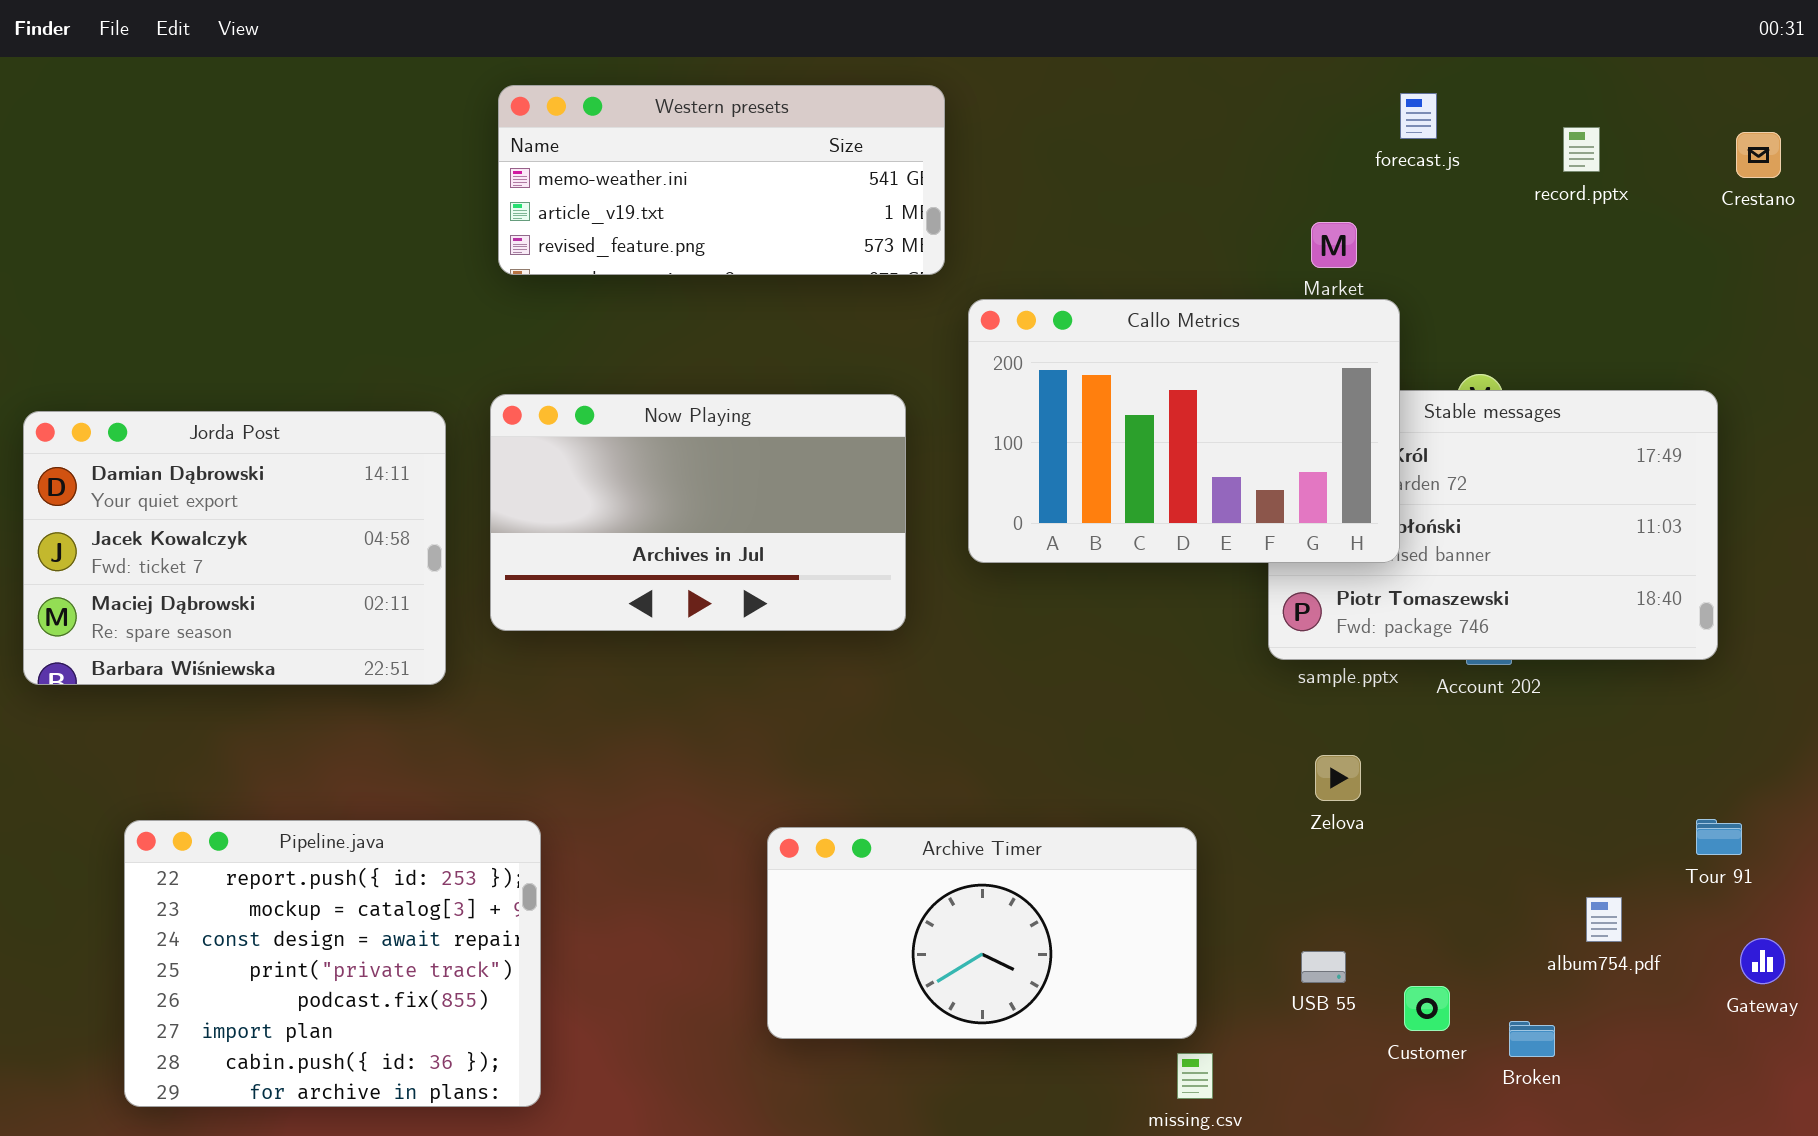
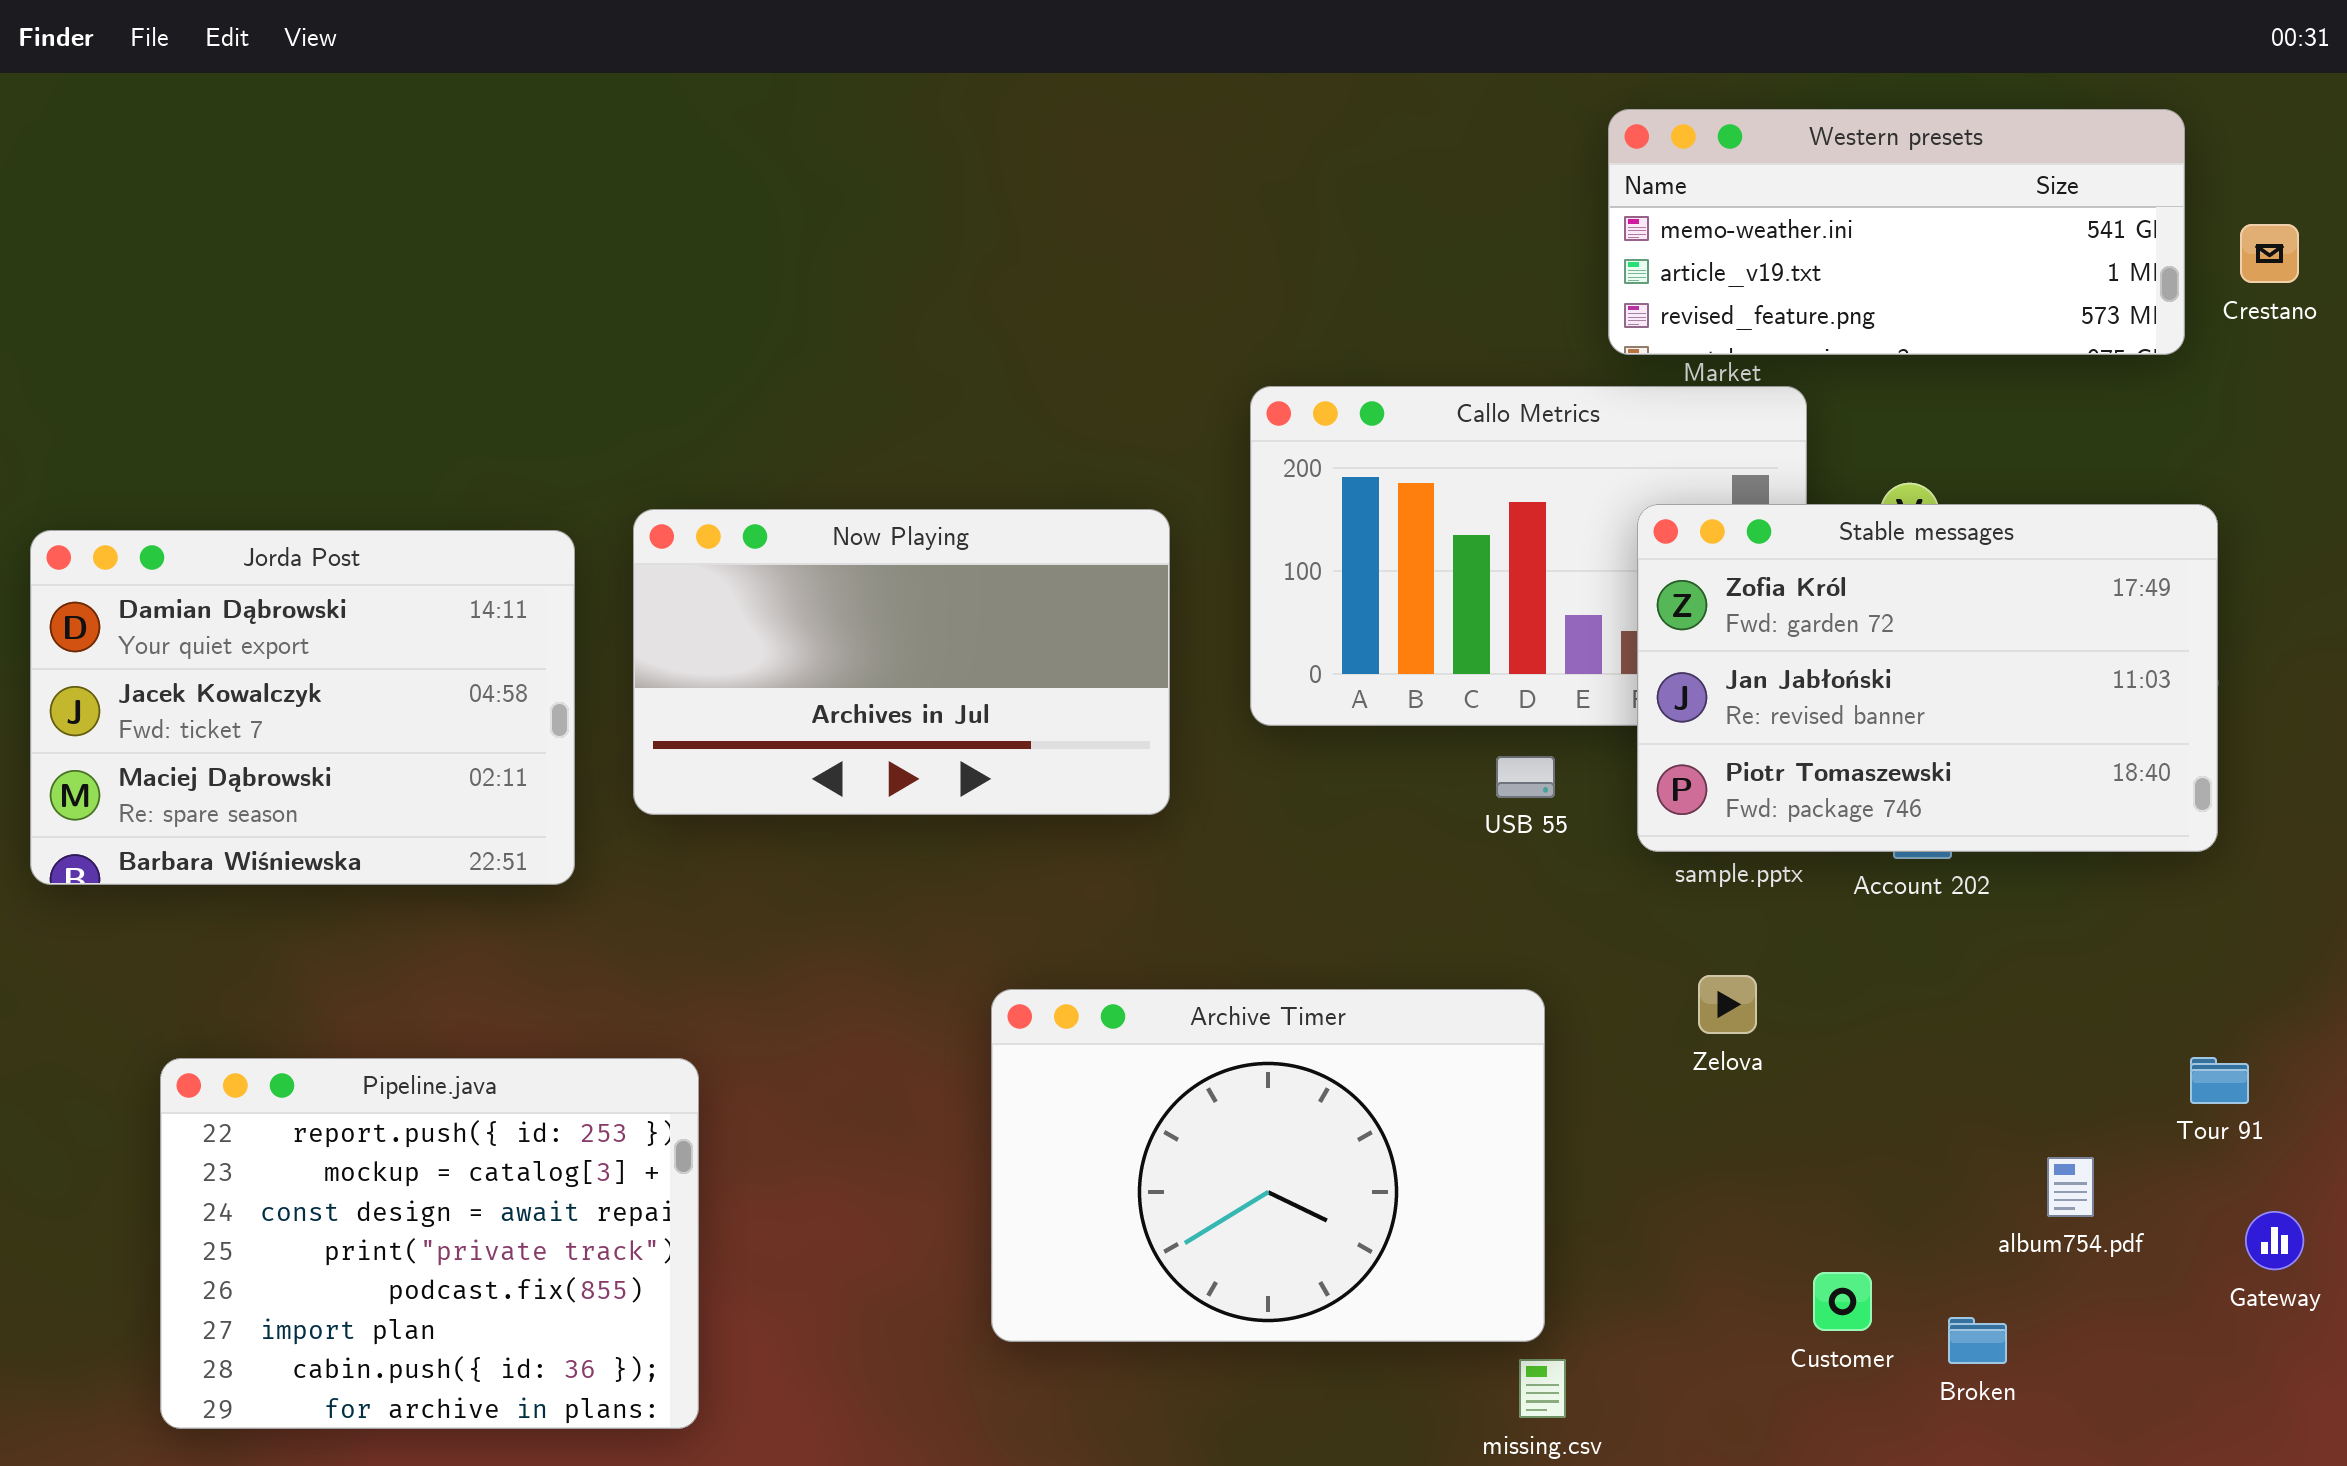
Western presets: [498,85,945,275] -> [1608,109,2185,355], moved
Crestano: [1736,132,1781,178] -> [2240,224,2299,283], moved
Stable messages: [1268,390,1718,660] -> [1637,504,2218,852], raised
Archive Timer: [767,827,1197,1039] -> [991,989,1545,1342], resized
USB 55: [1301,951,1346,983] -> [1496,756,1555,798], moved

